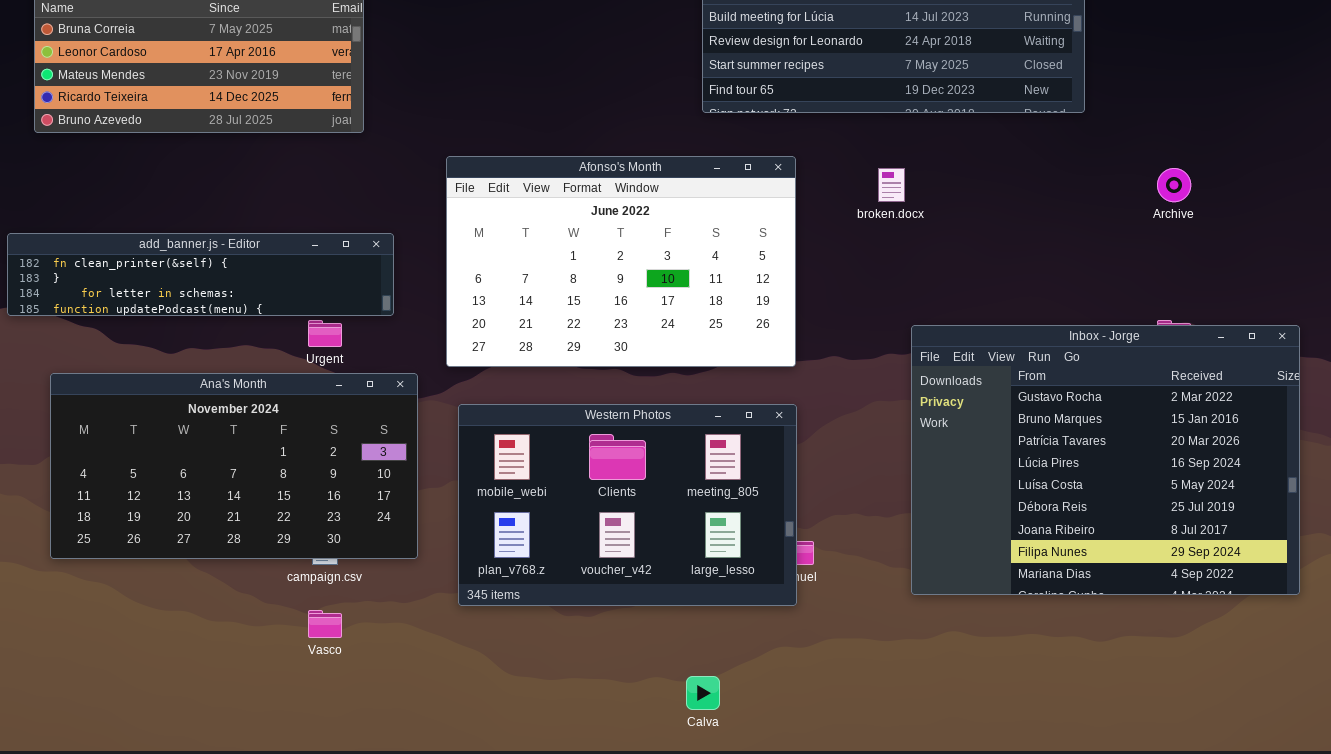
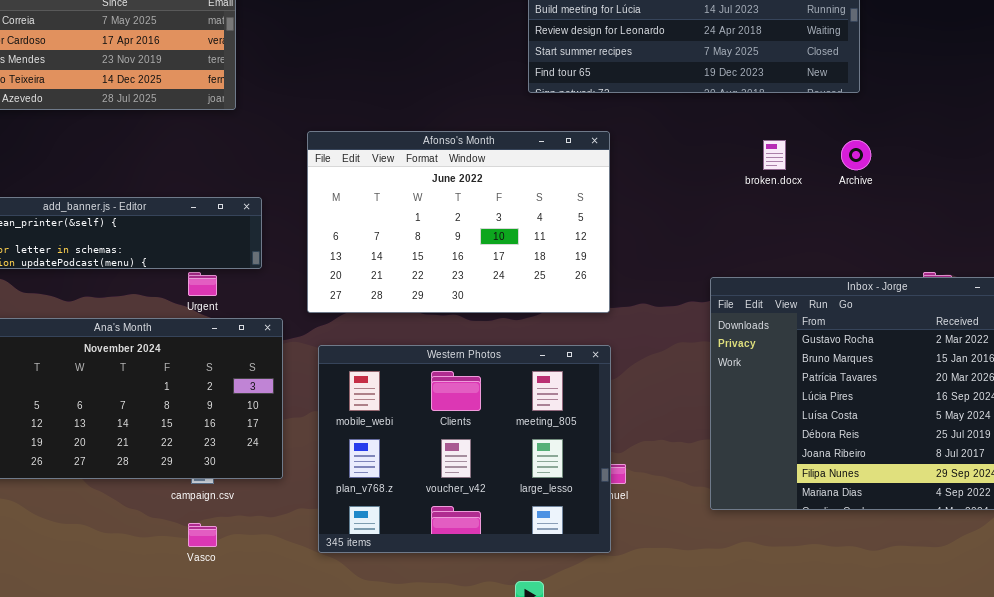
broken.docx: [878,168,905,202] -> [763,140,786,170], moved
Archive: [1157,168,1191,202] -> [841,140,871,170], moved
Western Photos: [458,404,797,606] -> [318,345,611,553], resized

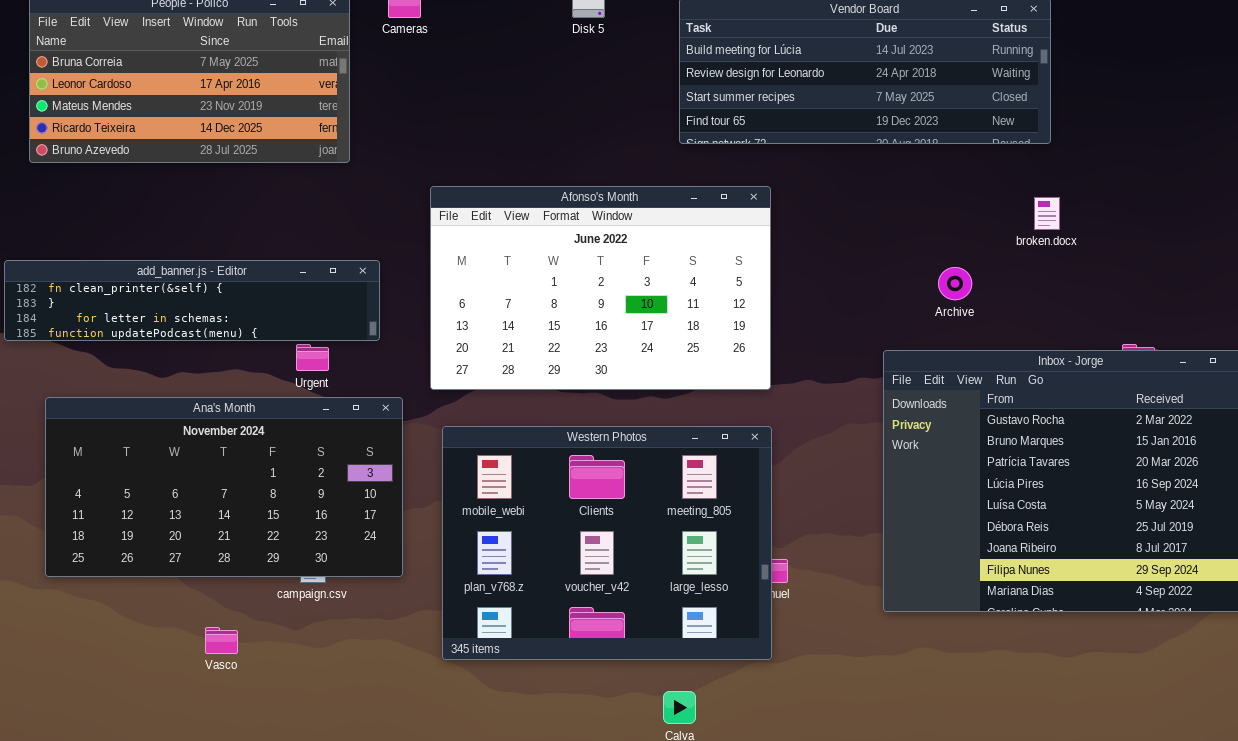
broken.docx: [763,140,786,170] -> [1034,197,1060,230], moved
Archive: [841,140,871,170] -> [938,267,972,300], moved
Vasco: [188,523,217,547] -> [205,627,238,654], moved

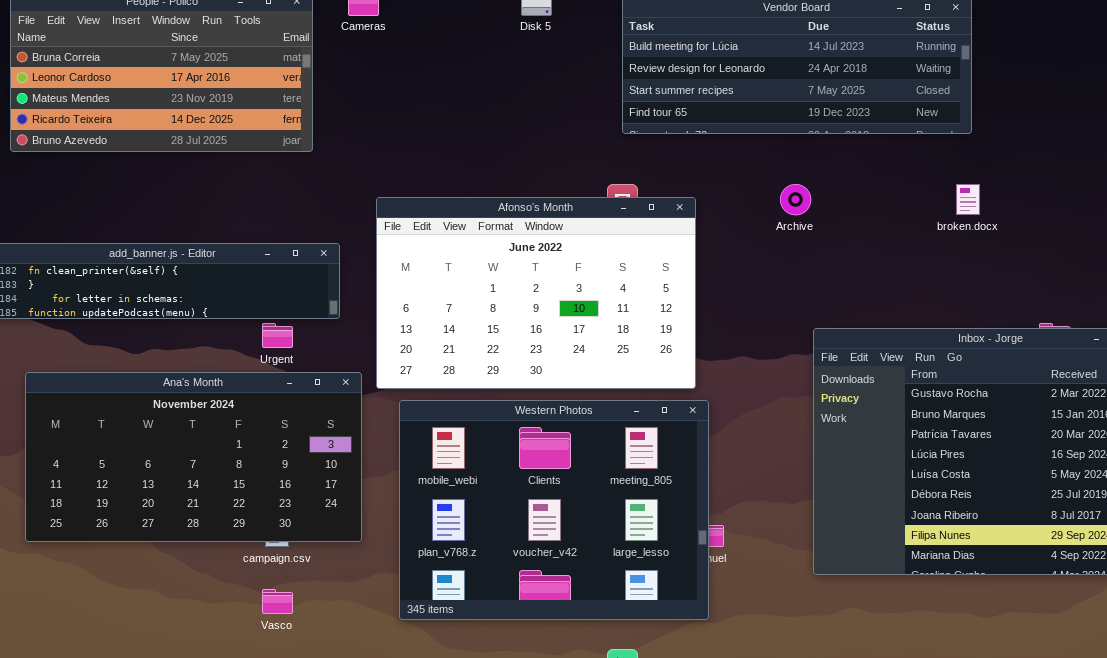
Afonso's Month: [430,186,771,390] -> [376,197,696,389], moved
Archive: [938,267,972,300] -> [780,184,811,215], moved
Vasco: [205,627,238,654] -> [262,589,293,614], moved

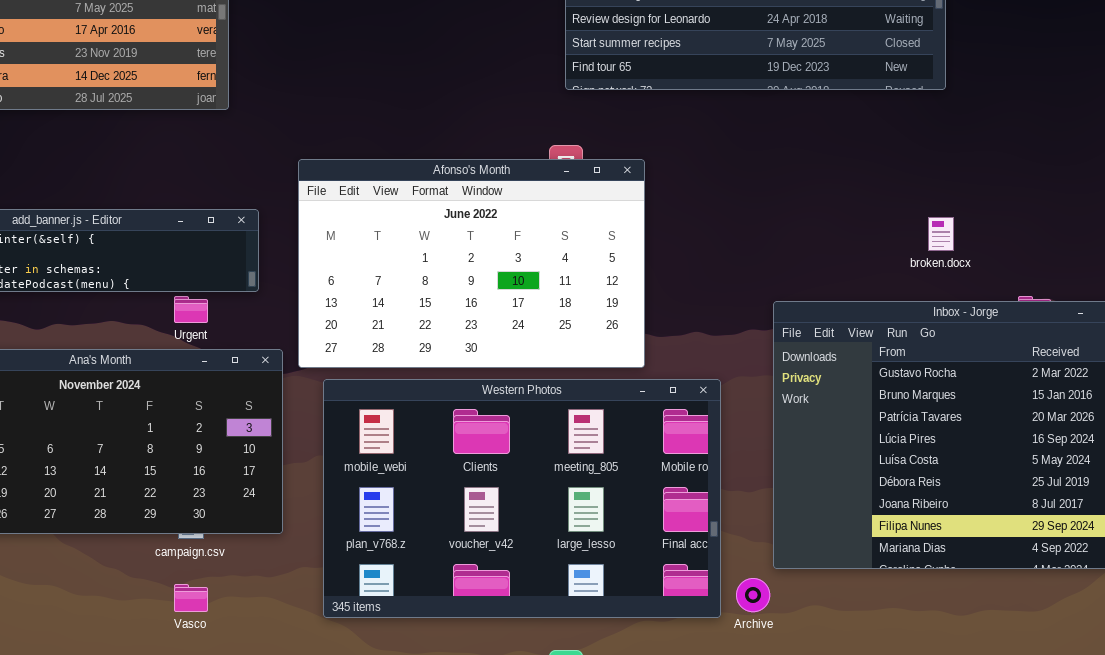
Archive: [780,184,811,215] -> [736,578,770,612], moved
broken.docx: [956,184,980,215] -> [928,217,954,251], moved
Western Photos: [399,400,709,620] -> [323,379,721,618], resized

